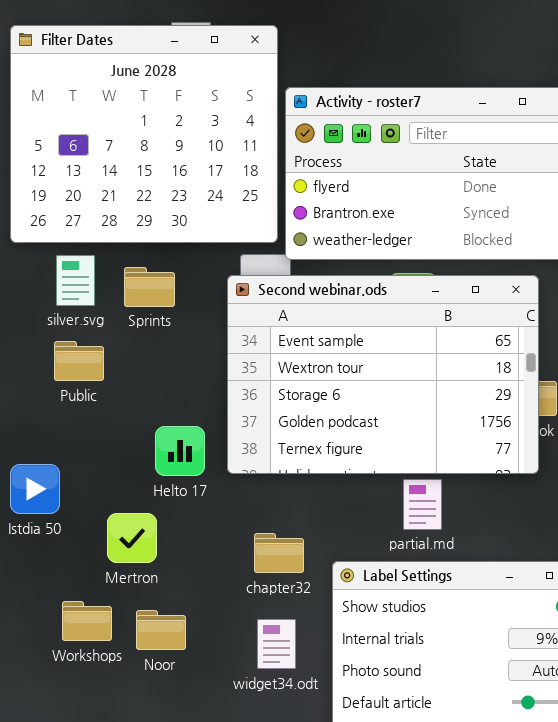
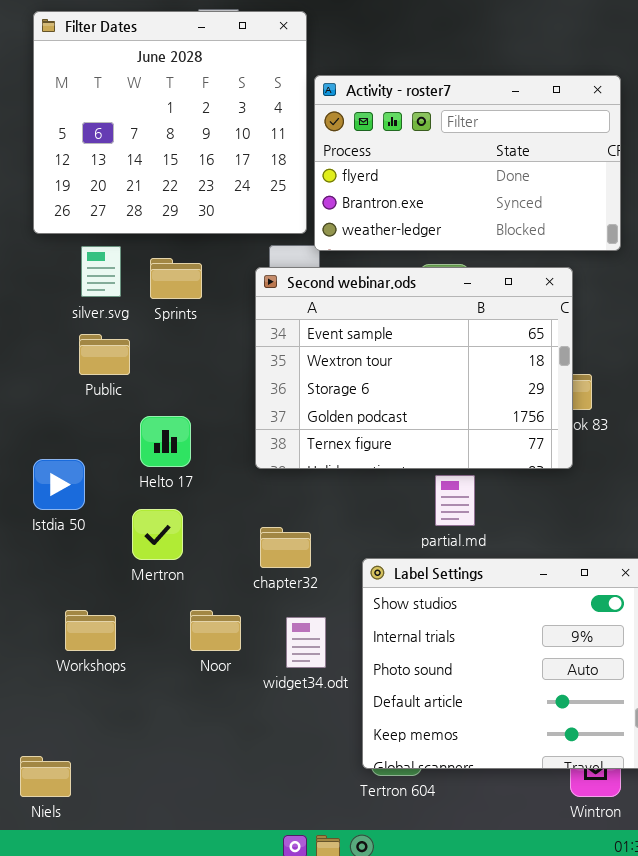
Helto 17: [155,426,205,476] -> [140,416,191,467], moved
chapter32: [254,533,304,573] -> [260,527,311,568], moved
Workshops: [62,601,112,641] -> [65,610,116,651], moved
Noor: [136,610,186,650] -> [190,610,241,651], moved

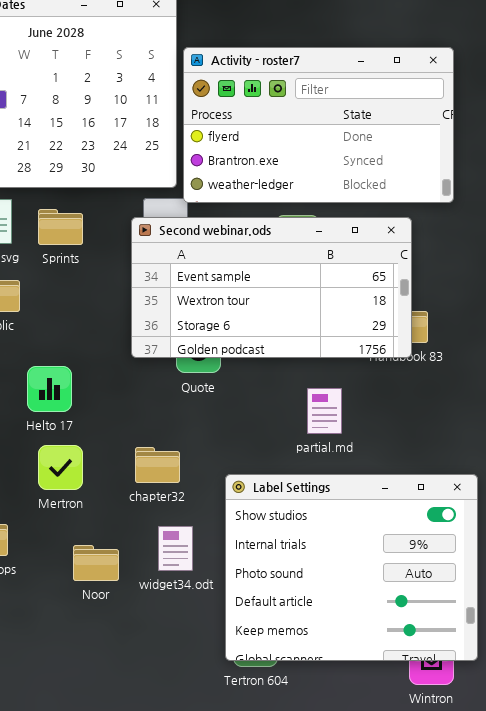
Second webinar.ods: [255,267,573,469] -> [131,217,412,358], resized
Helto 17: [140,416,191,467] -> [27,366,72,412], moved
partial.md: [435,475,475,526] -> [307,388,342,434], moved
Mertron: [132,509,183,560] -> [38,445,83,490], moved
Noor: [190,610,241,651] -> [73,545,119,581], moved

